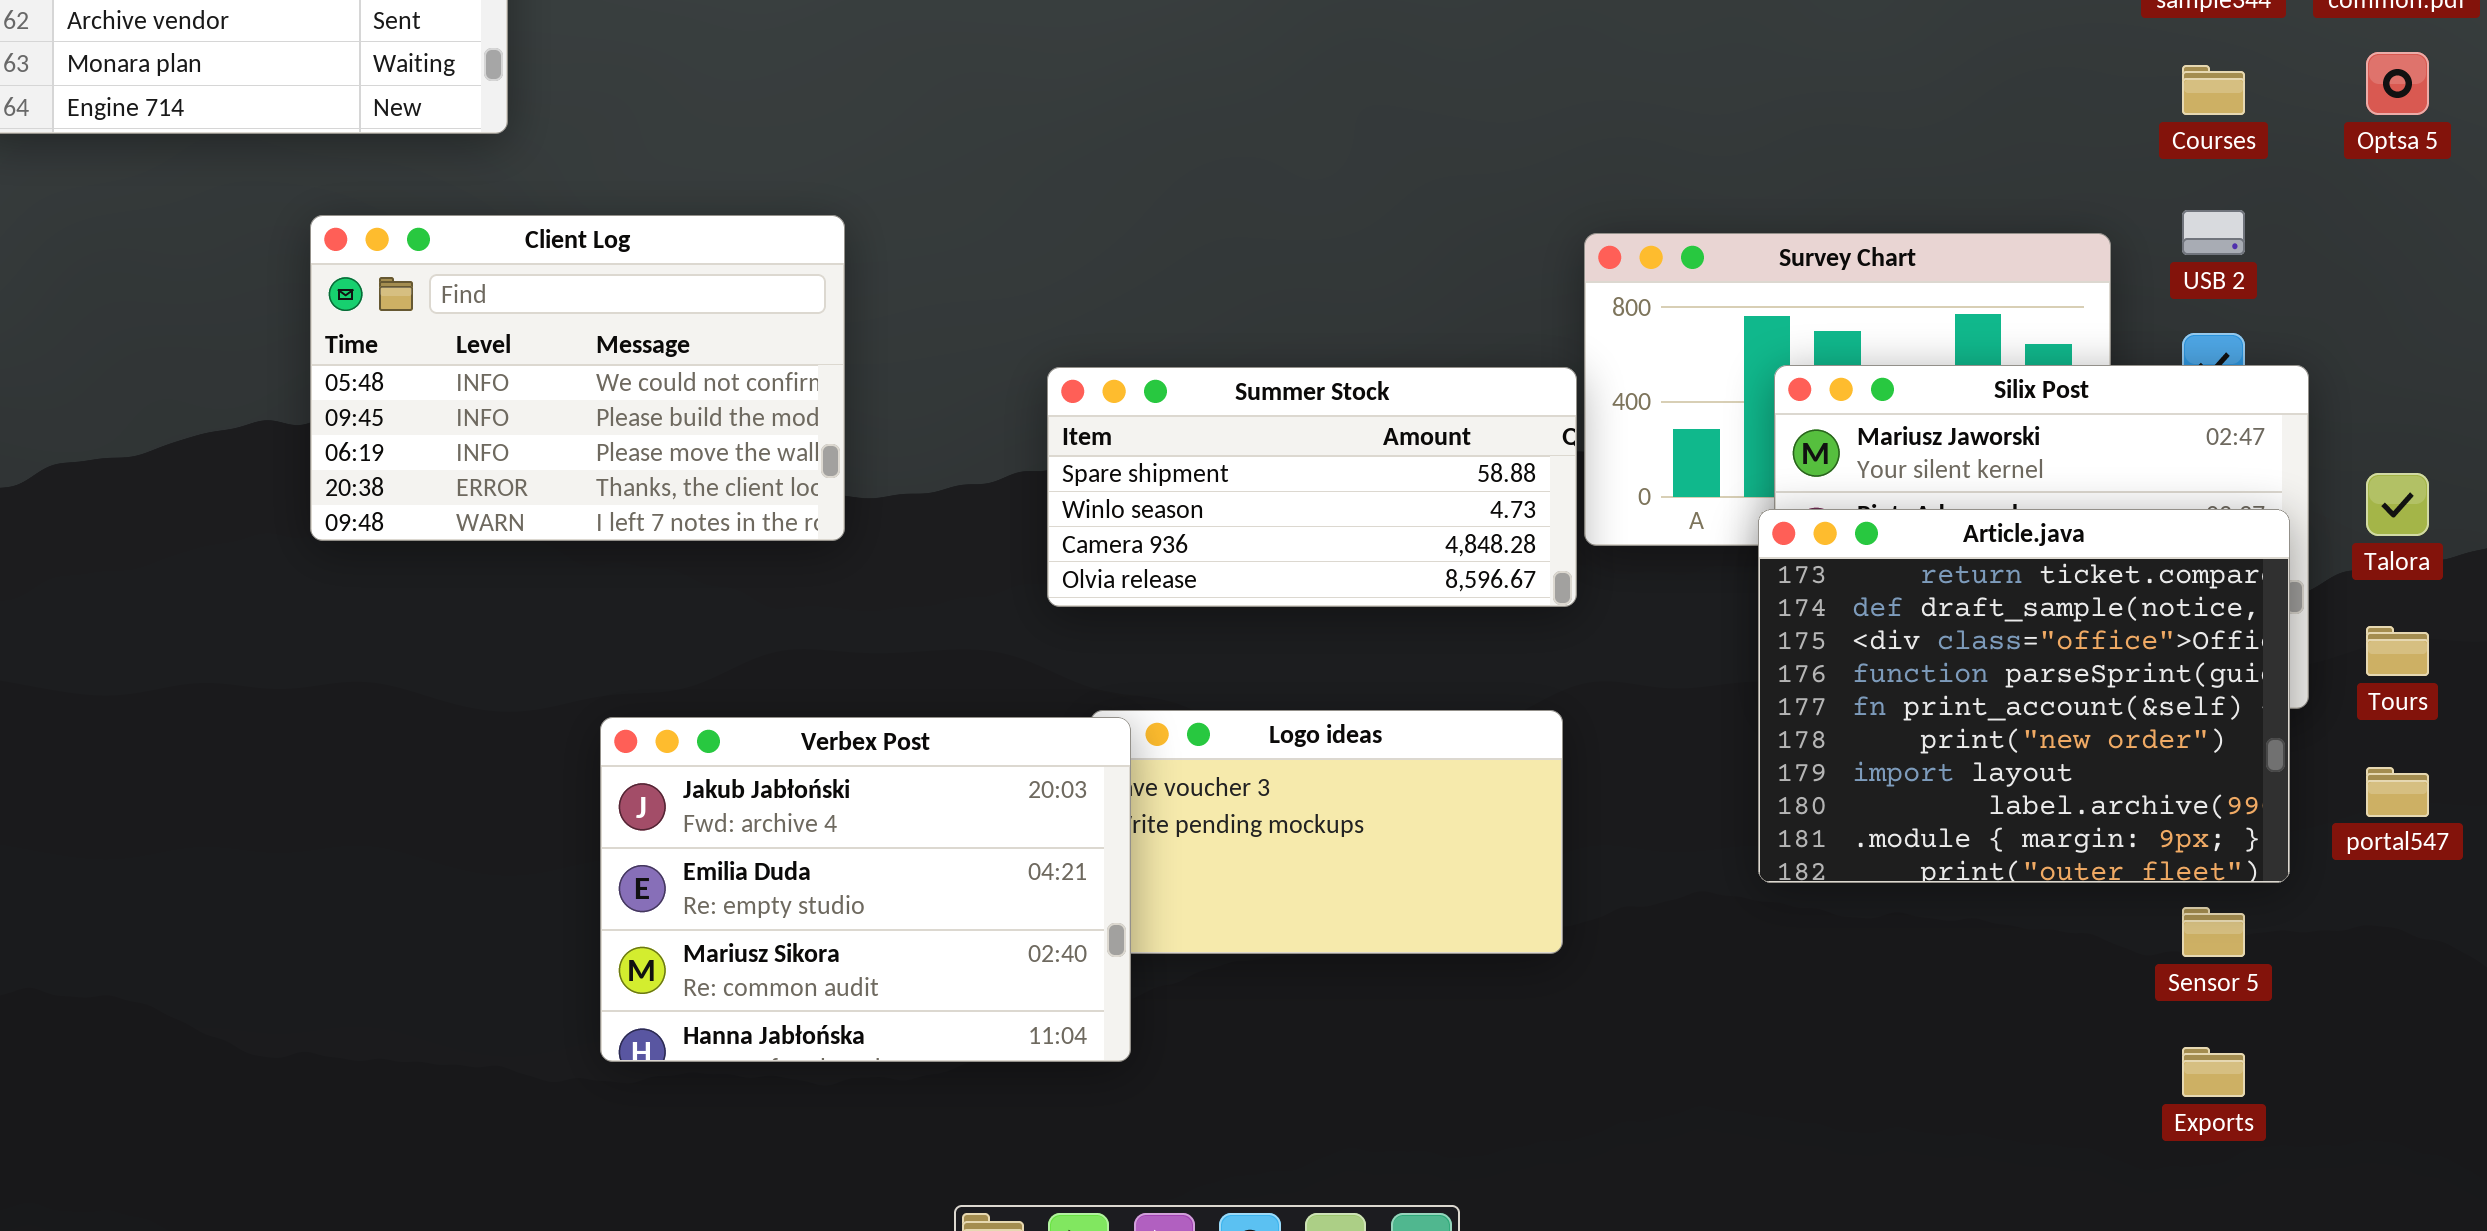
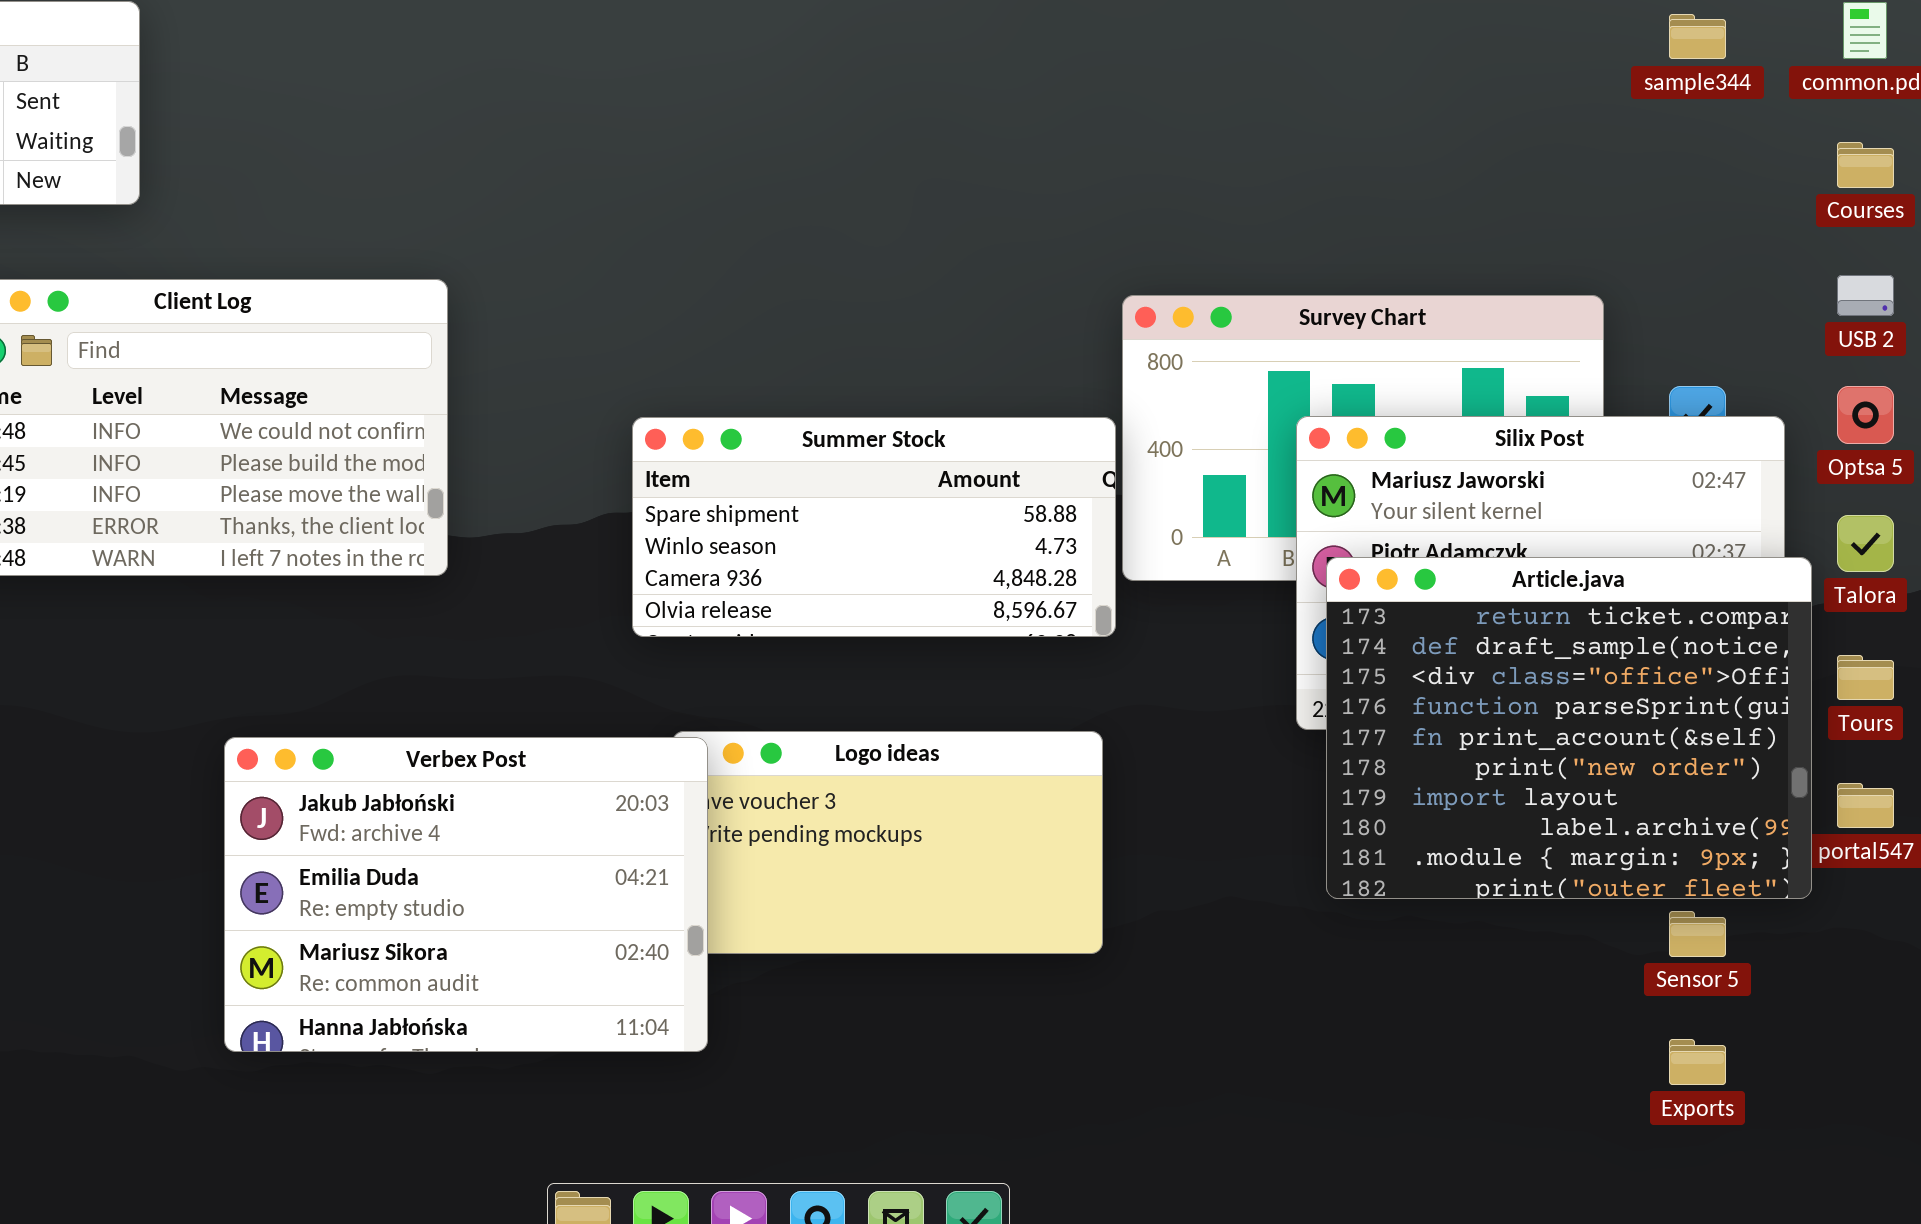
Optsa 5: [2366,52,2429,115] -> [1837,386,1894,444], moved
Courses: [2182,65,2245,115] -> [1837,142,1894,188], moved
USB 2: [2182,210,2245,255] -> [1837,275,1894,316], moved
Article.java: [1758,509,2290,883] -> [1326,557,1812,899], moved

